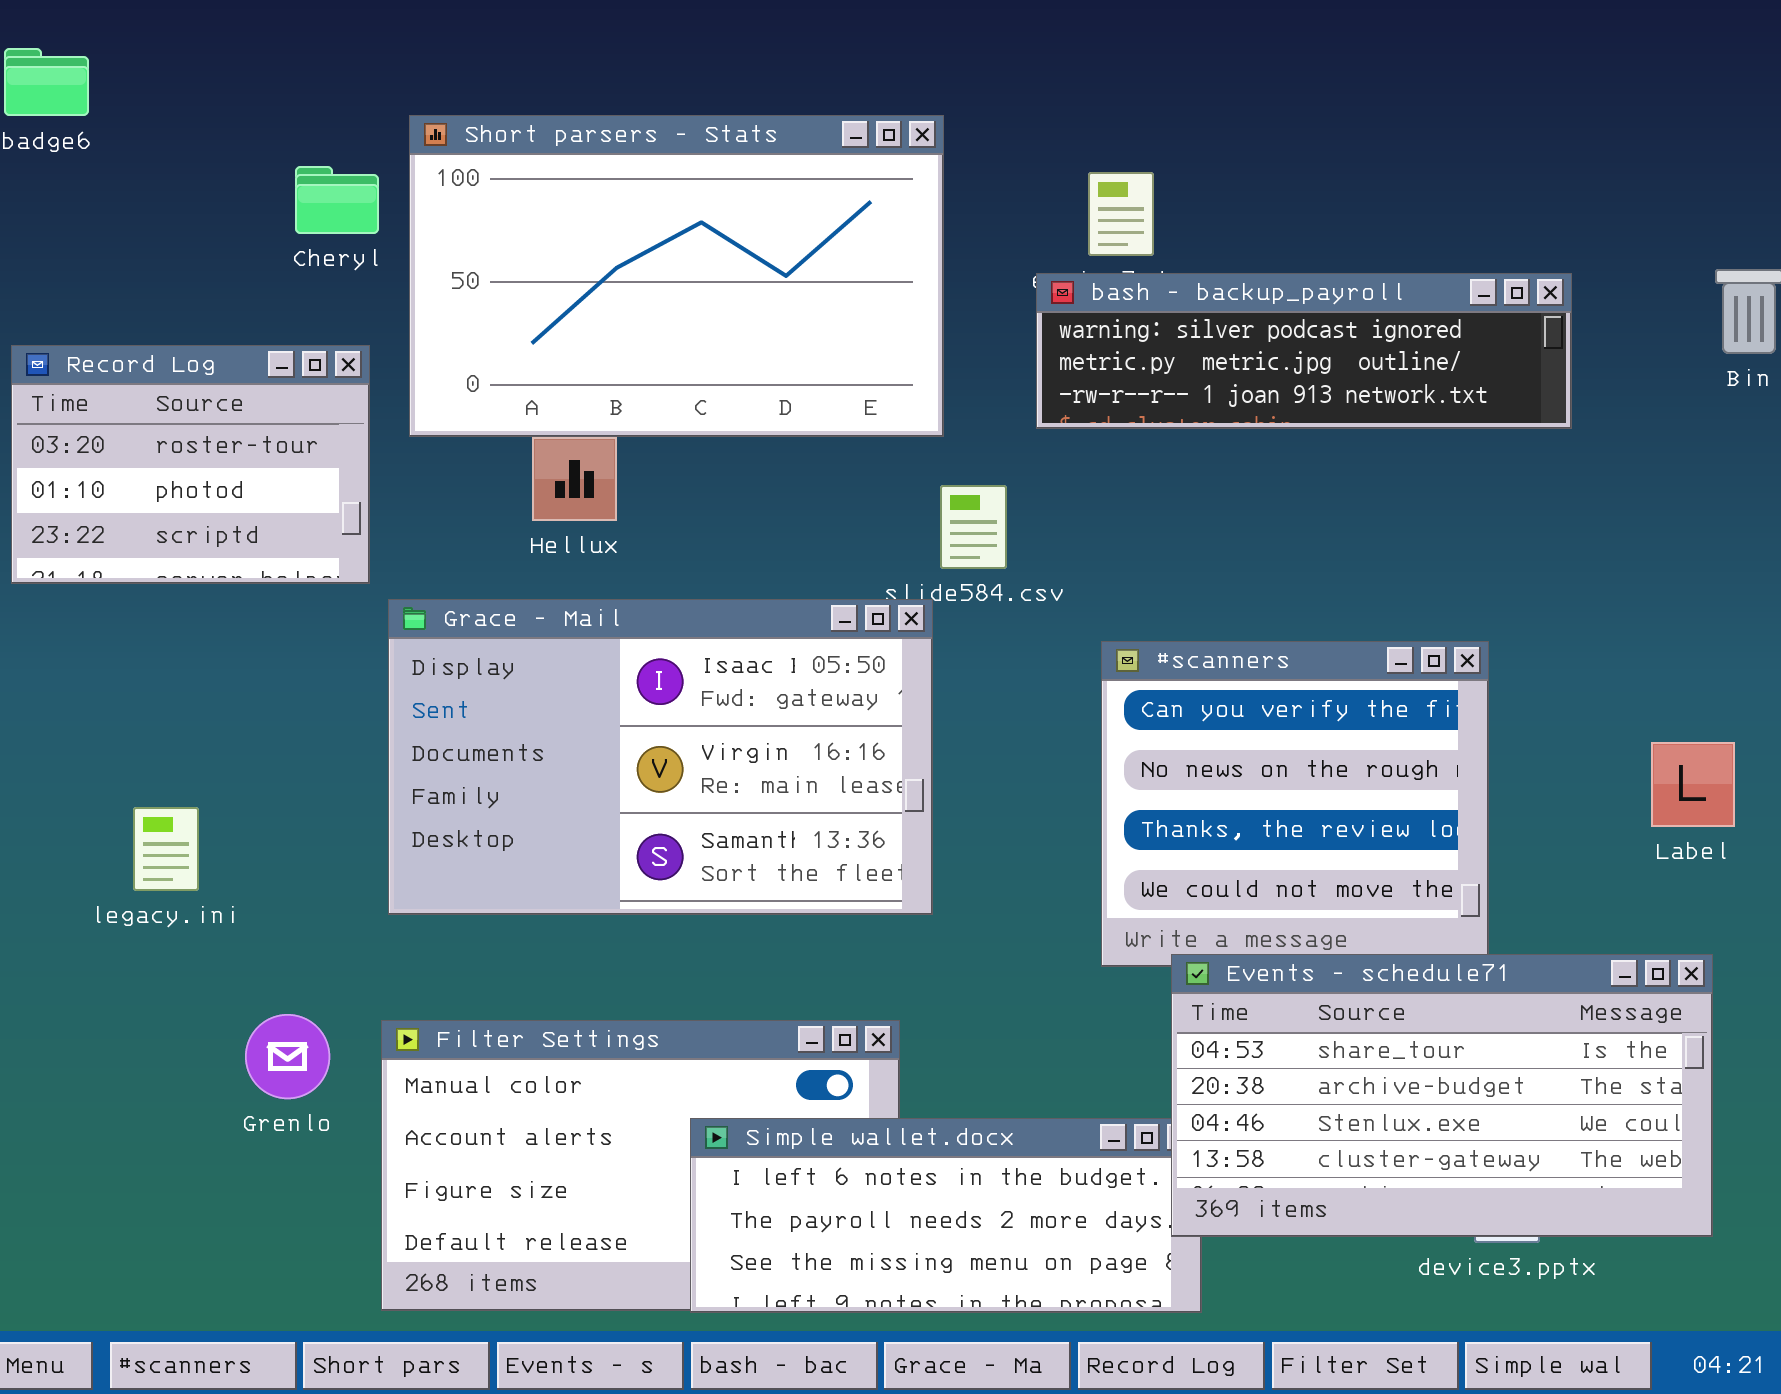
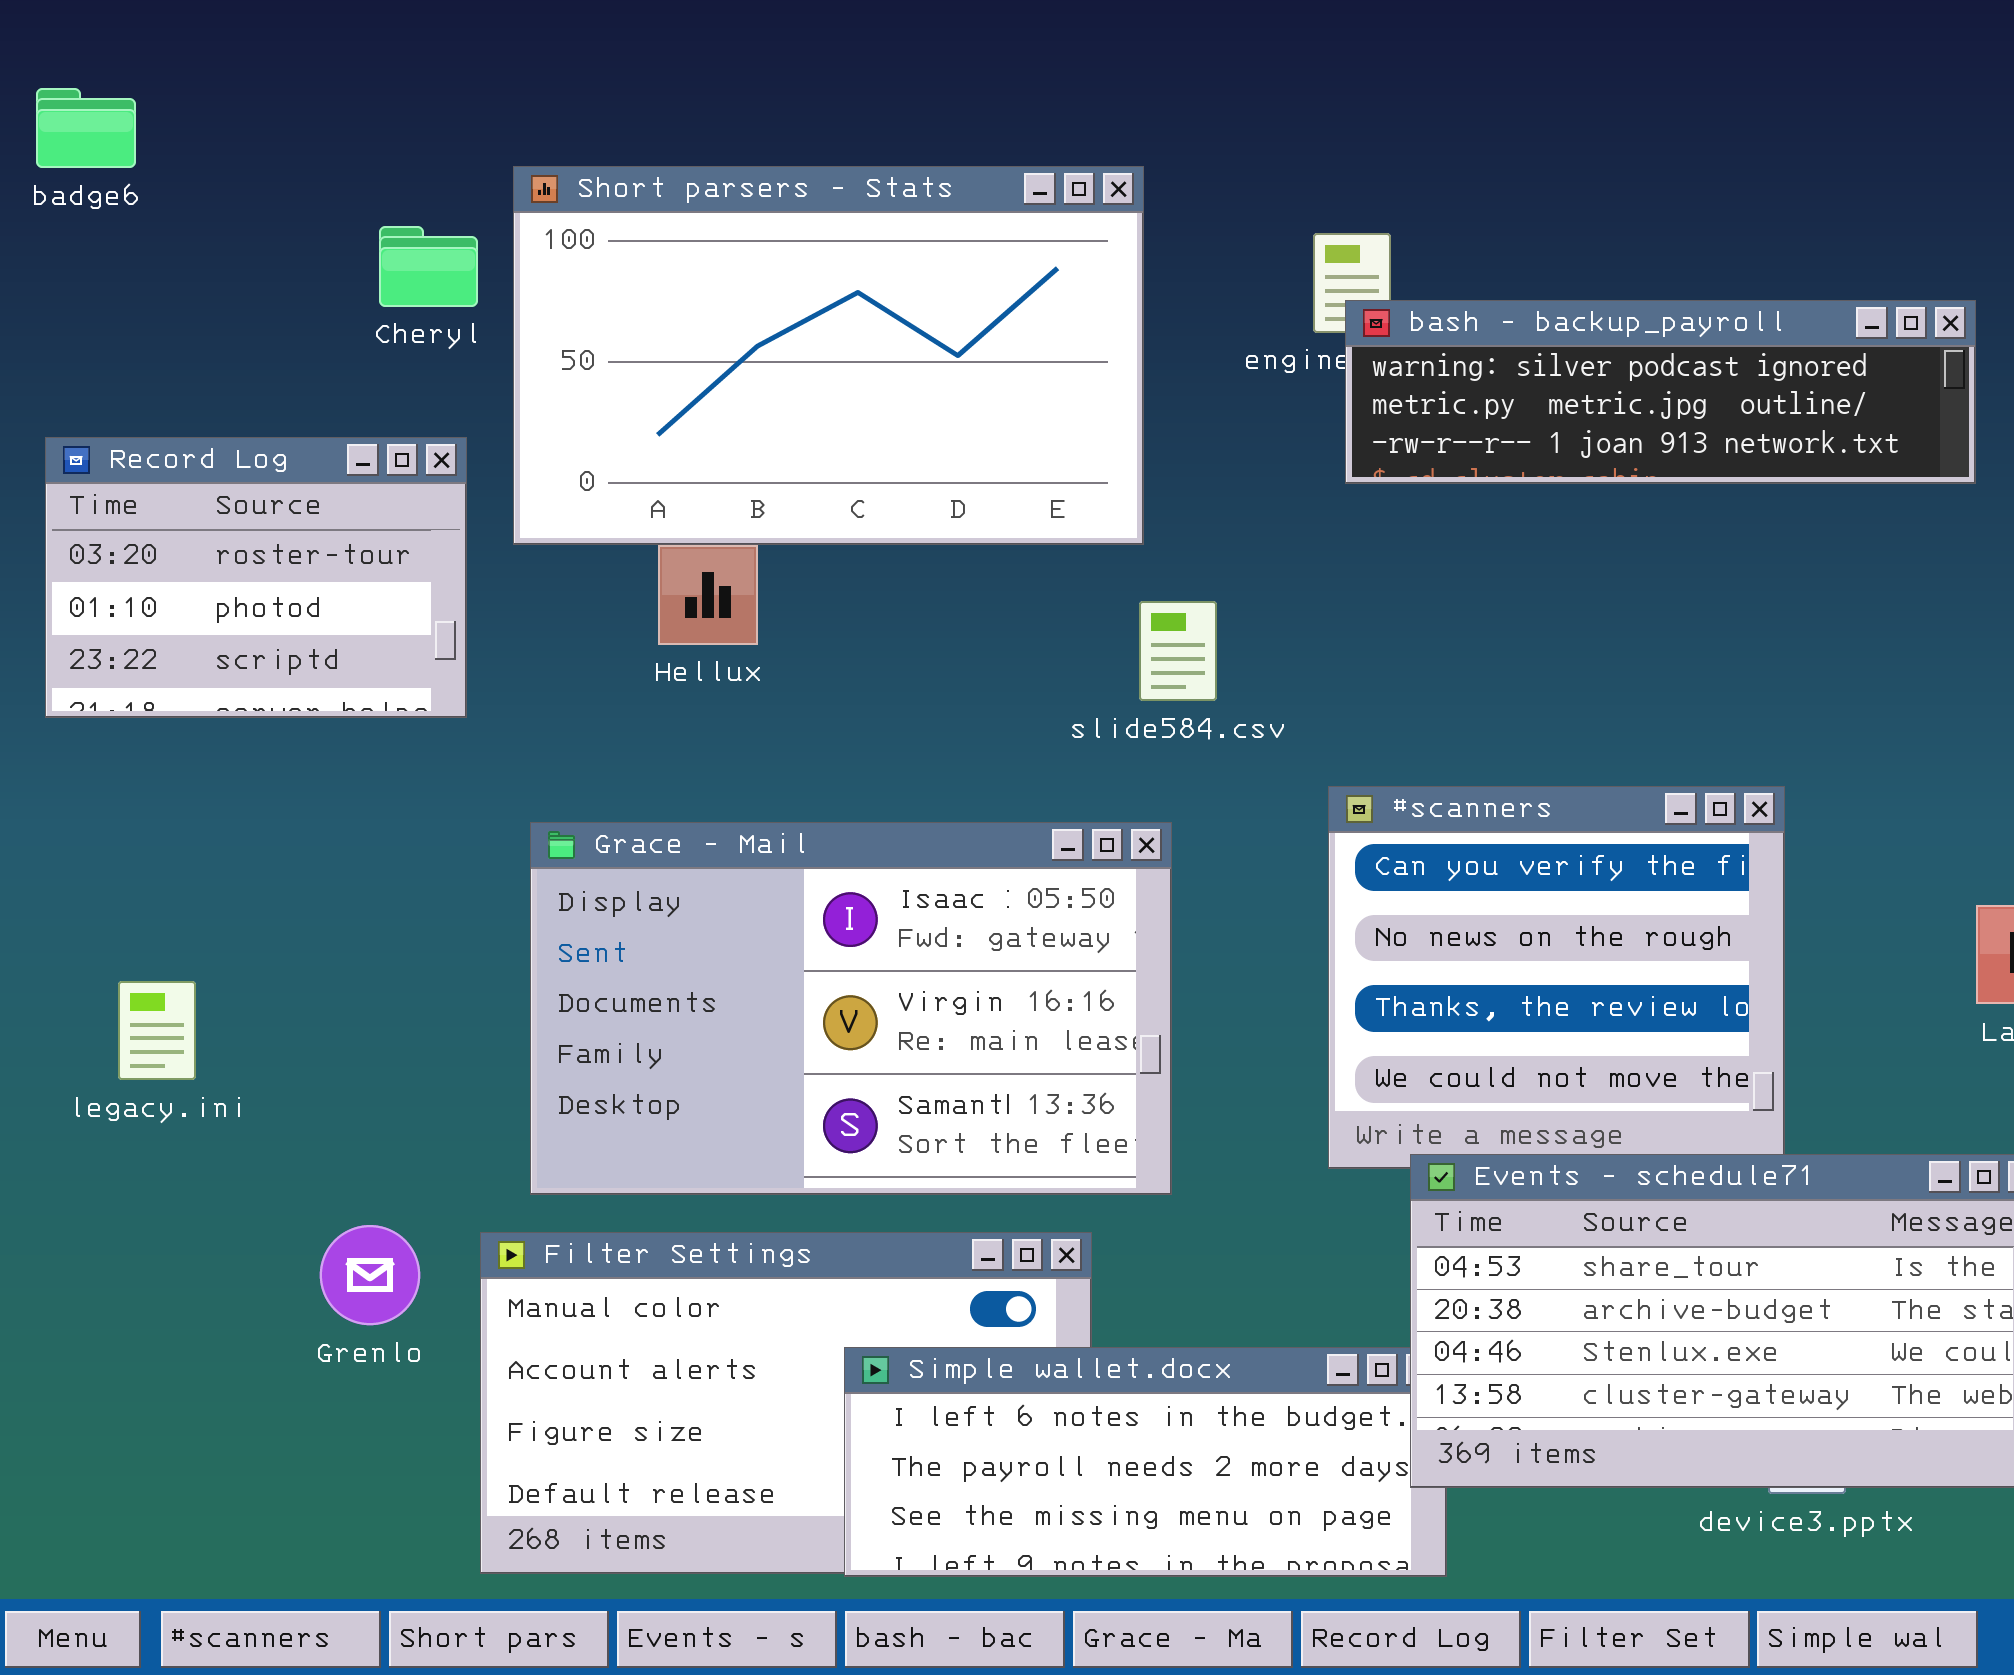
bash - backup_payroll: [1036,273,1572,429] -> [1345,300,1976,484], moved
Grace - Mail: [388,599,933,915] -> [530,822,1172,1195], moved
legacy.ini: [133,807,199,891] -> [118,981,196,1080], moved

